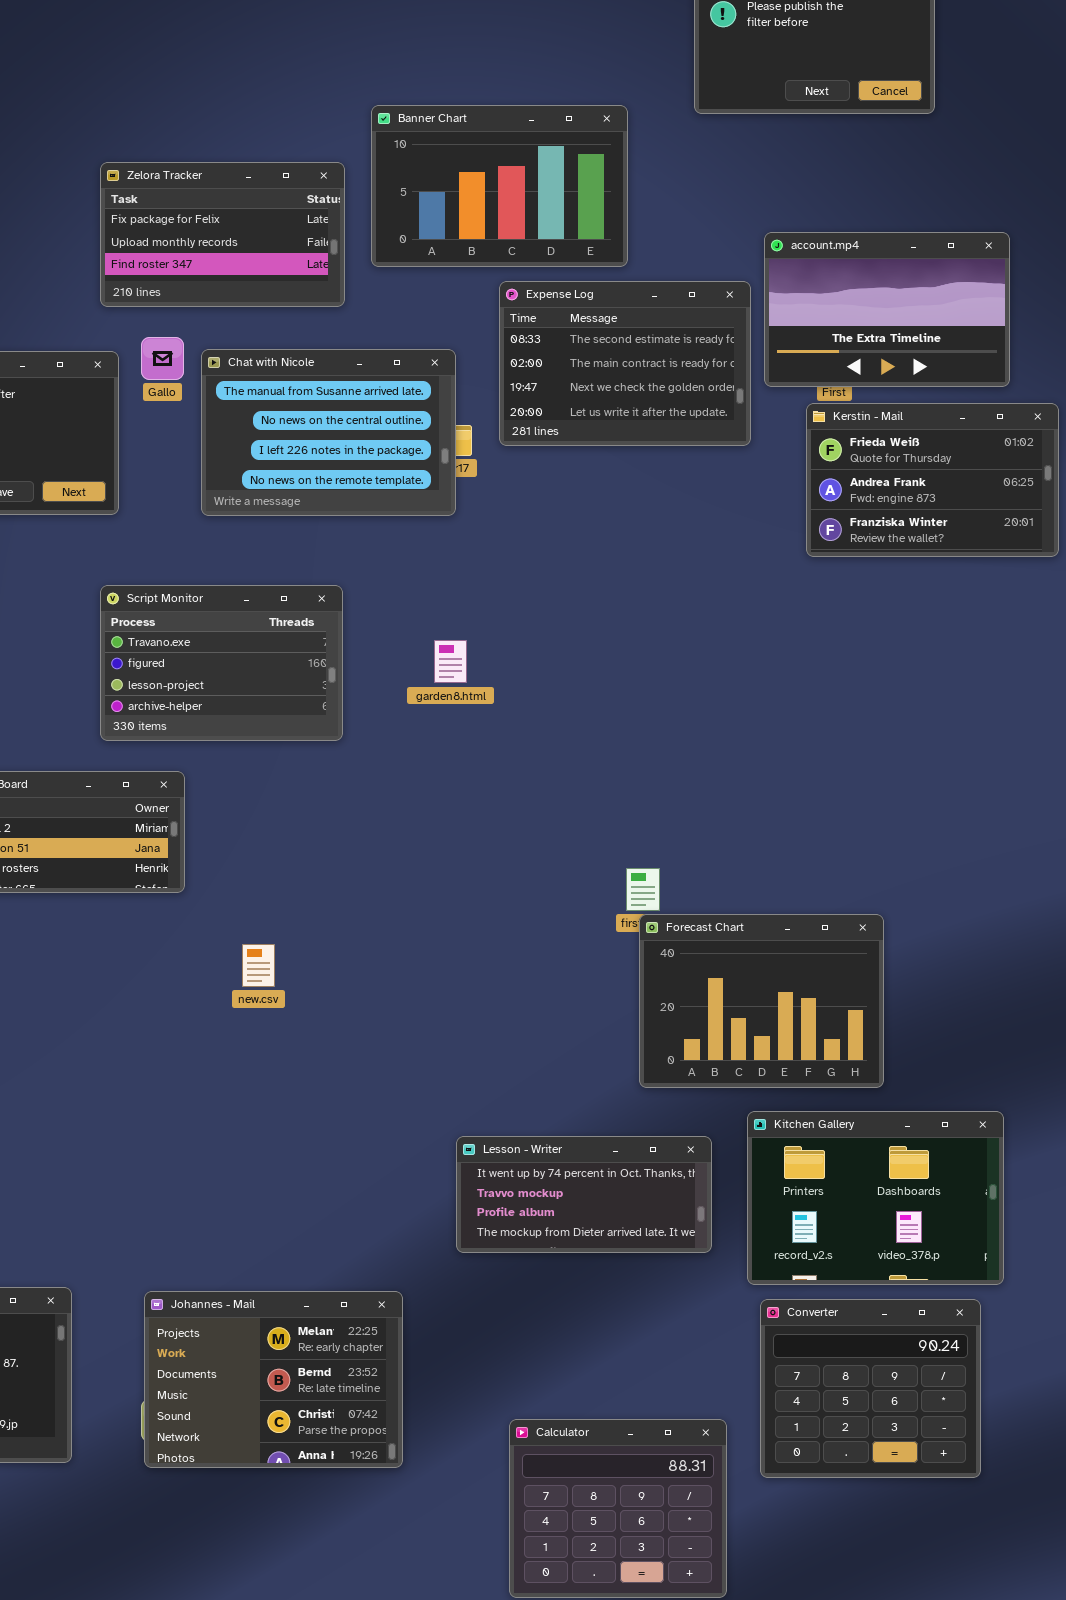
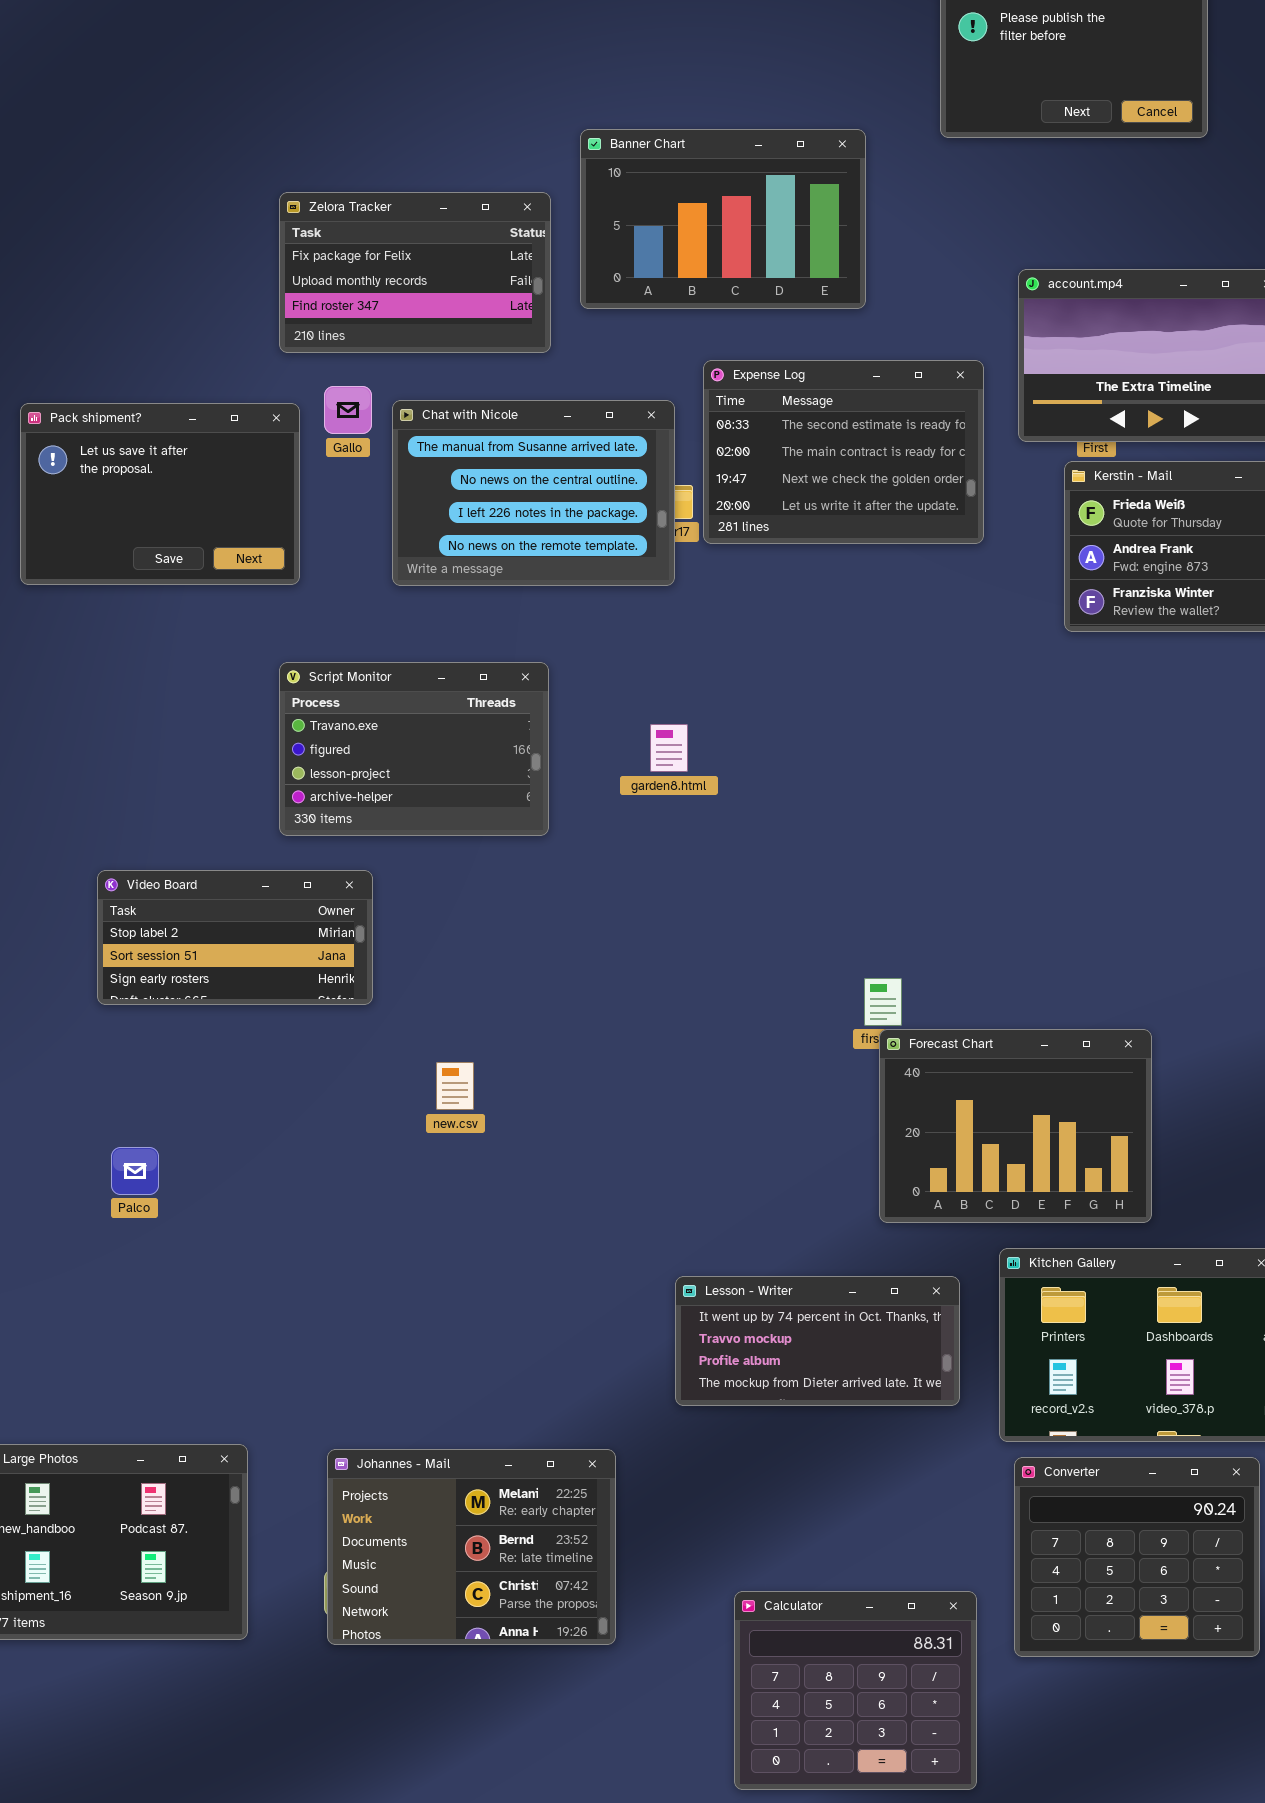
Expense Log: [499,281,751,446] -> [703,360,984,544], moved

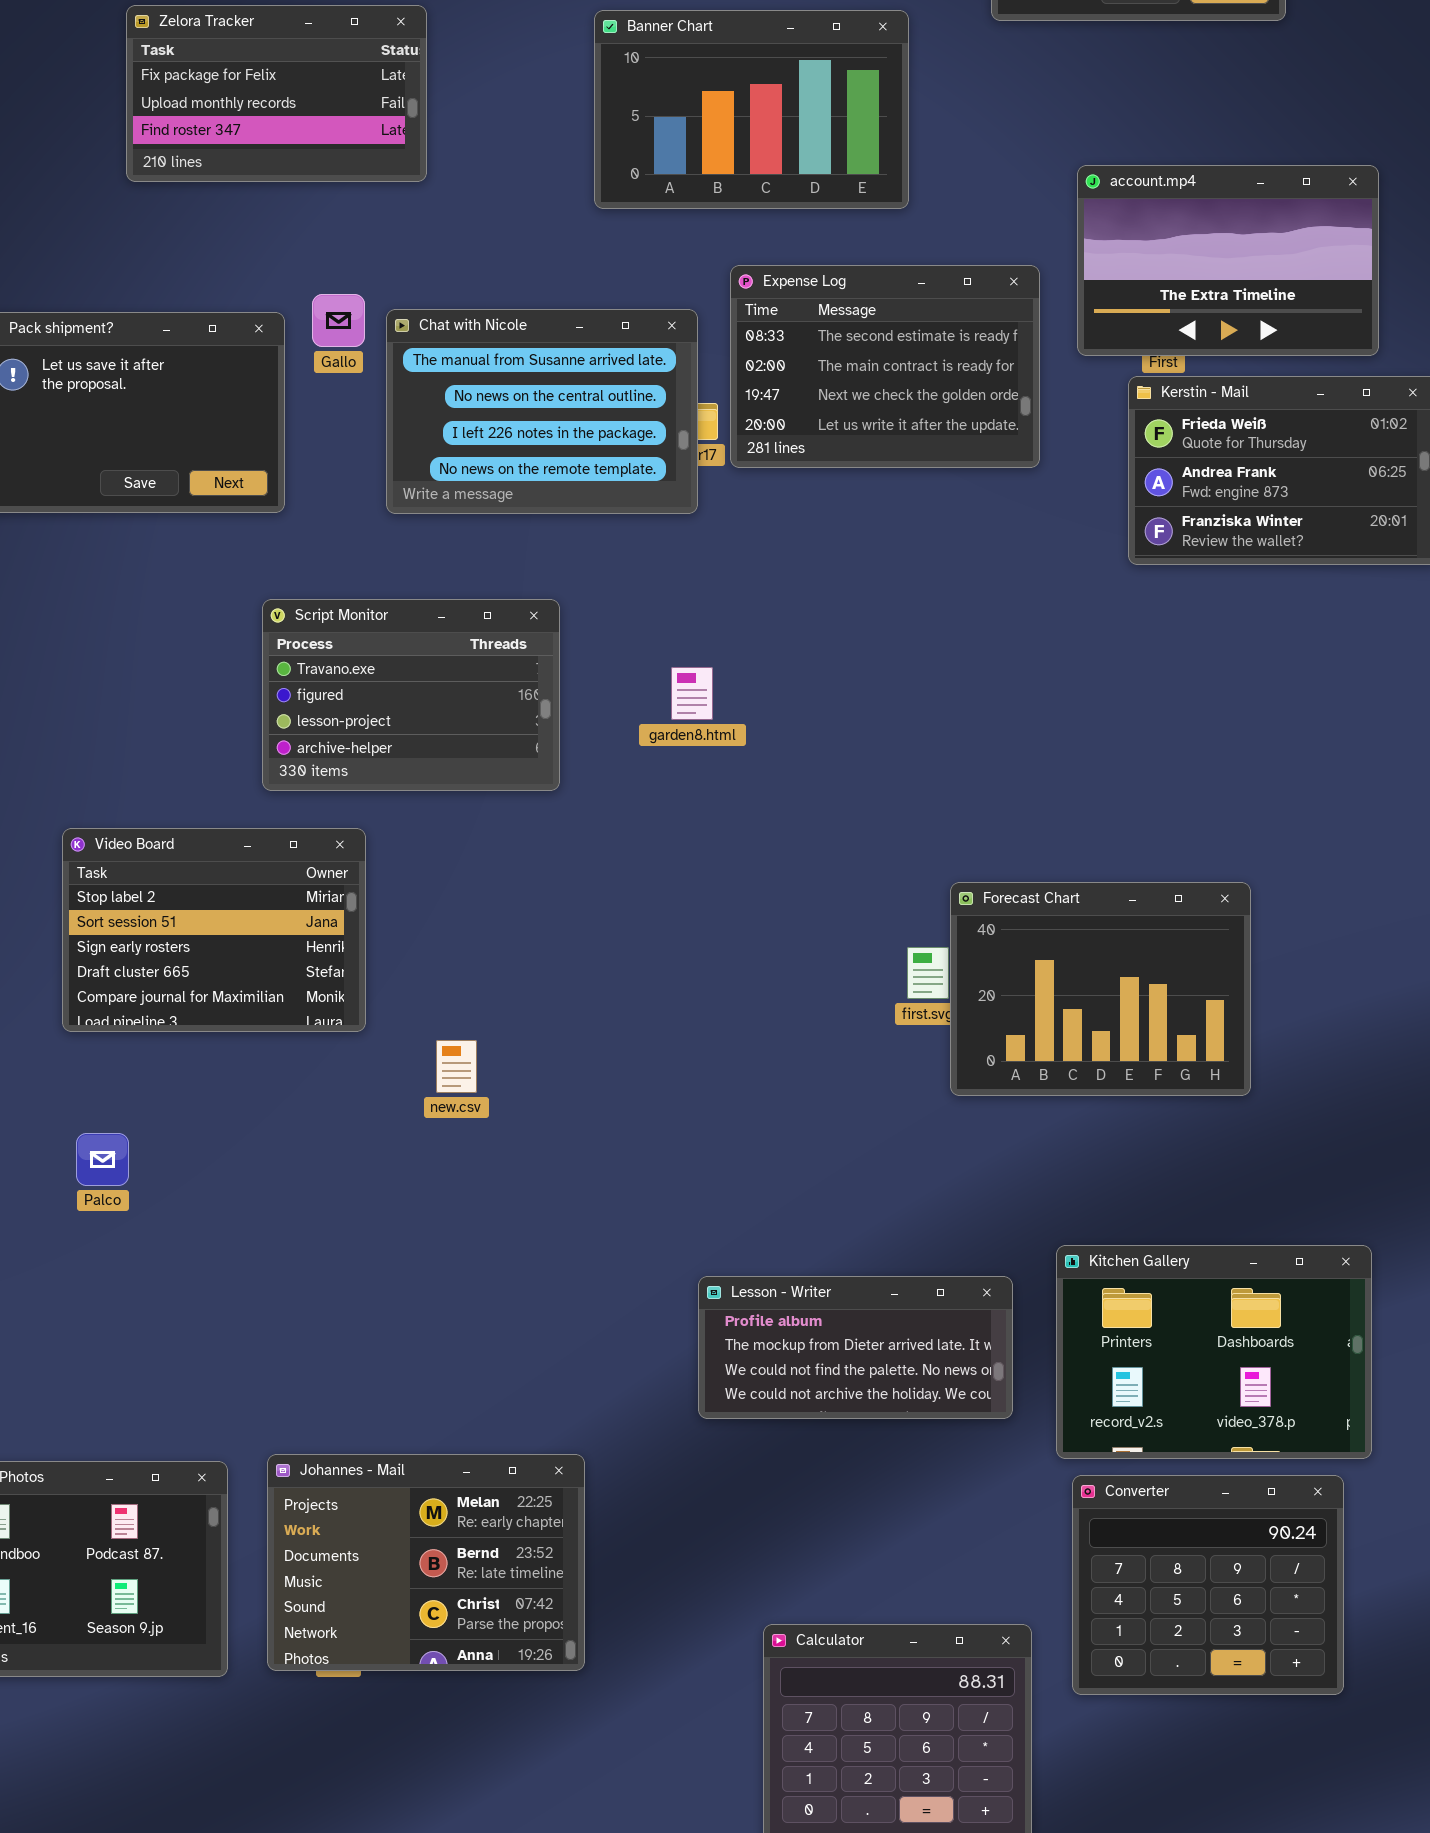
Zelora Tracker: [279,192,551,353] -> [126,5,427,182], moved
Video Board: [97,870,373,1005] -> [62,828,366,1032], resized
Forecast Chart: [879,1029,1152,1223] -> [950,882,1251,1096], moved
Lesson - Writer: [675,1276,960,1406] -> [698,1276,1013,1419], scrolled down 2 rows
Johannes - Mail: [327,1449,616,1645] -> [267,1454,585,1671], moved

